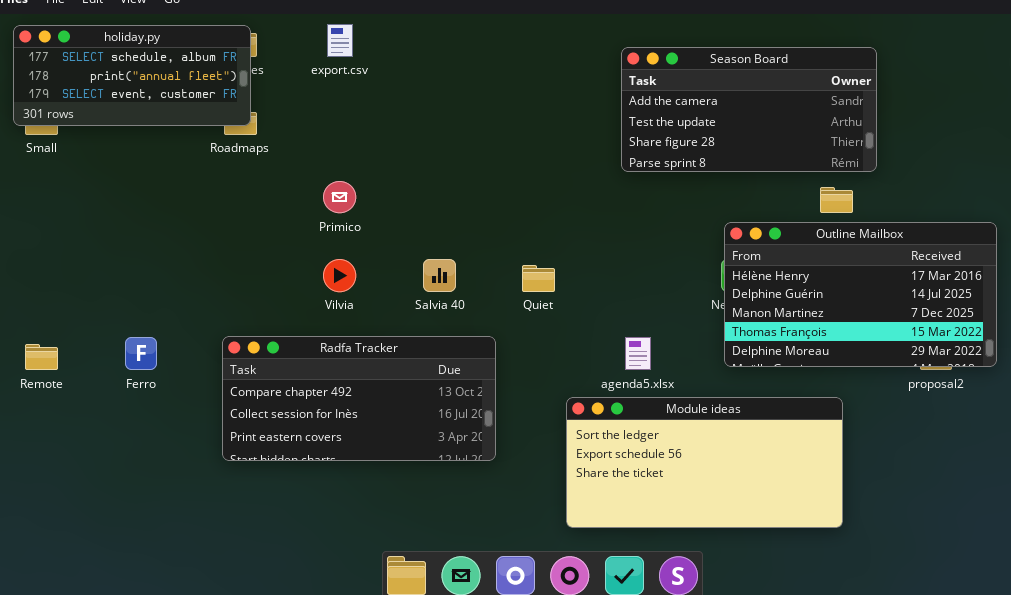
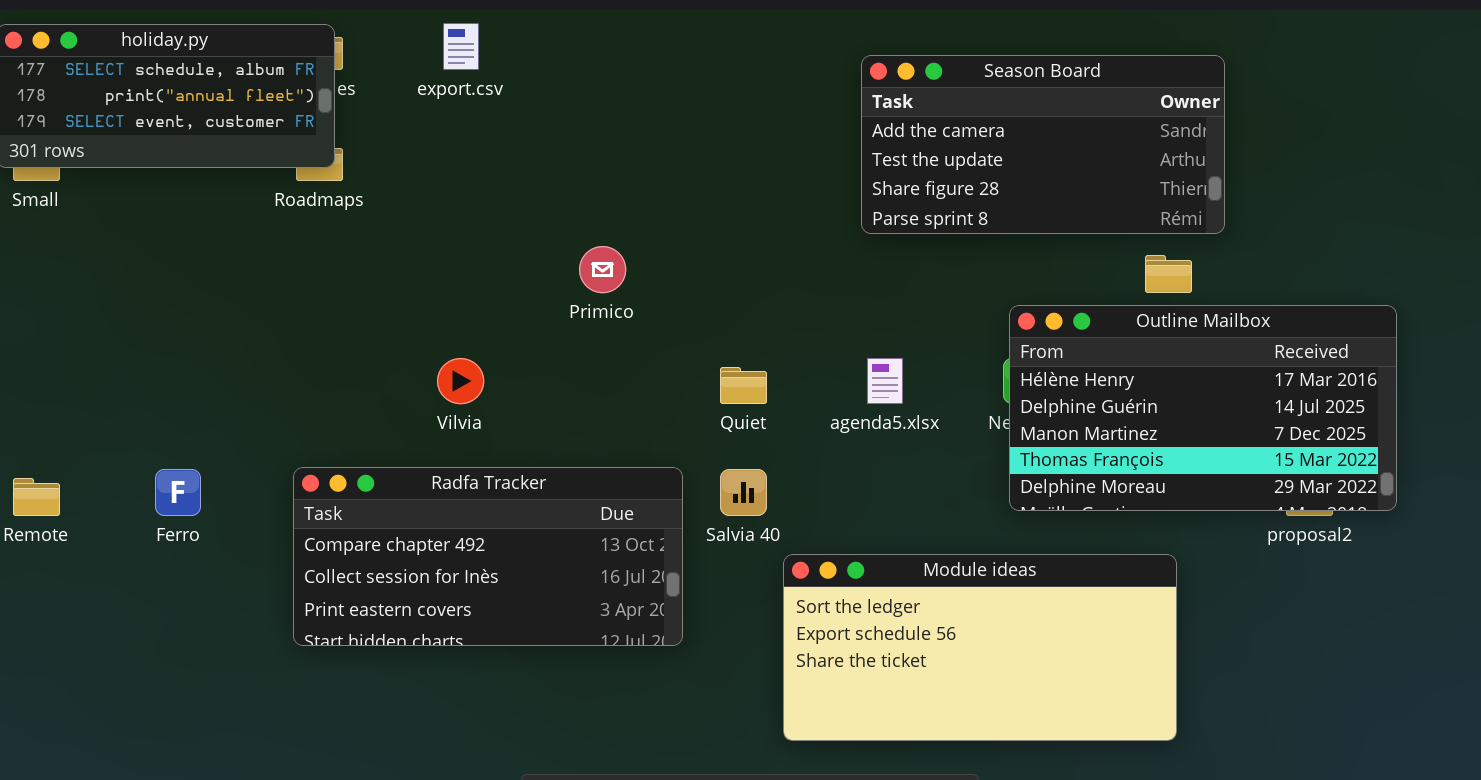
Primico: [323,181,356,213] -> [579,246,626,293], moved
Salvia 40: [423,259,456,292] -> [720,469,767,516], moved
agenda5.xlsx: [625,337,651,370] -> [867,358,903,404], moved

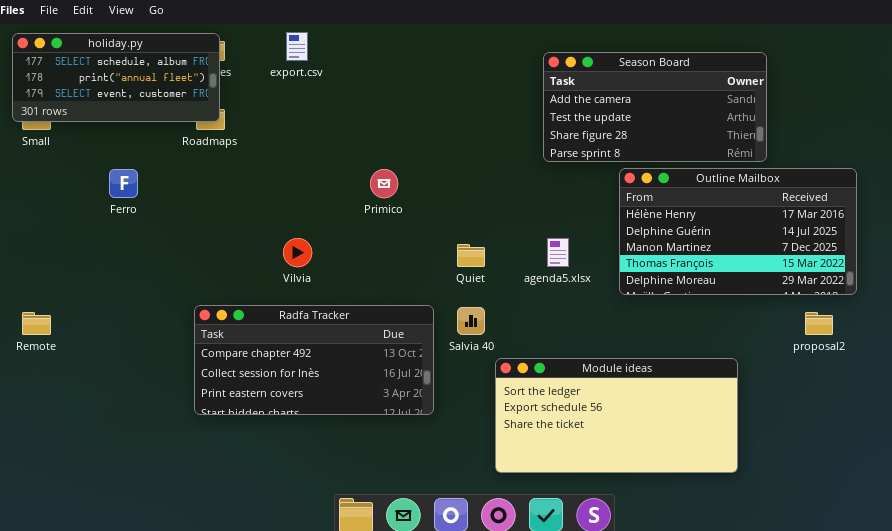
Outline Mailbox: [1009,305,1397,511] -> [619,168,857,295], moved
Ferro: [155,469,201,516] -> [109,169,138,198], moved

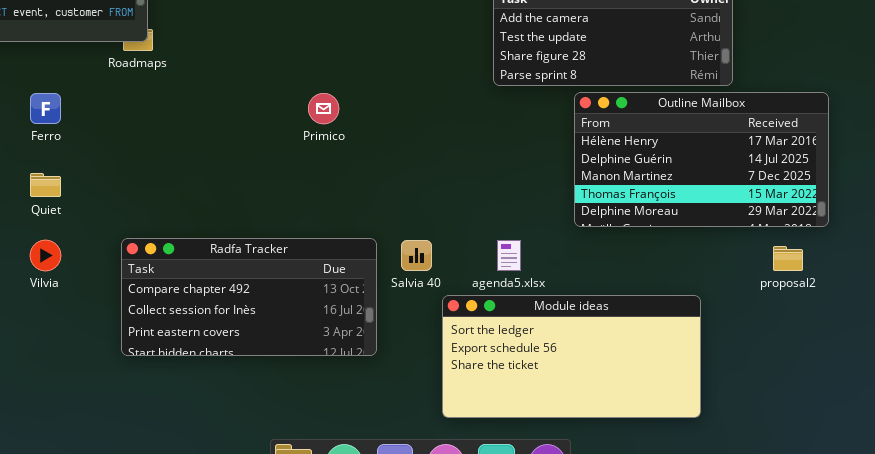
Vilvia: [283,238,312,267] -> [30,240,61,271], moved
agenda5.xlsx: [547,238,569,267] -> [497,240,521,271], moved
Quiet: [457,244,485,267] -> [30,173,61,197], moved

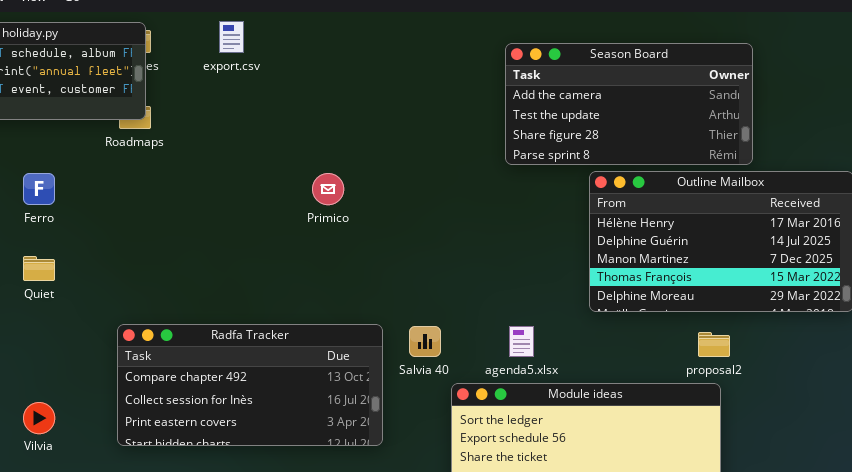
Vilvia: [30,240,61,271] -> [23,402,55,434], moved
proposal2: [773,246,803,271] -> [698,332,730,357], moved

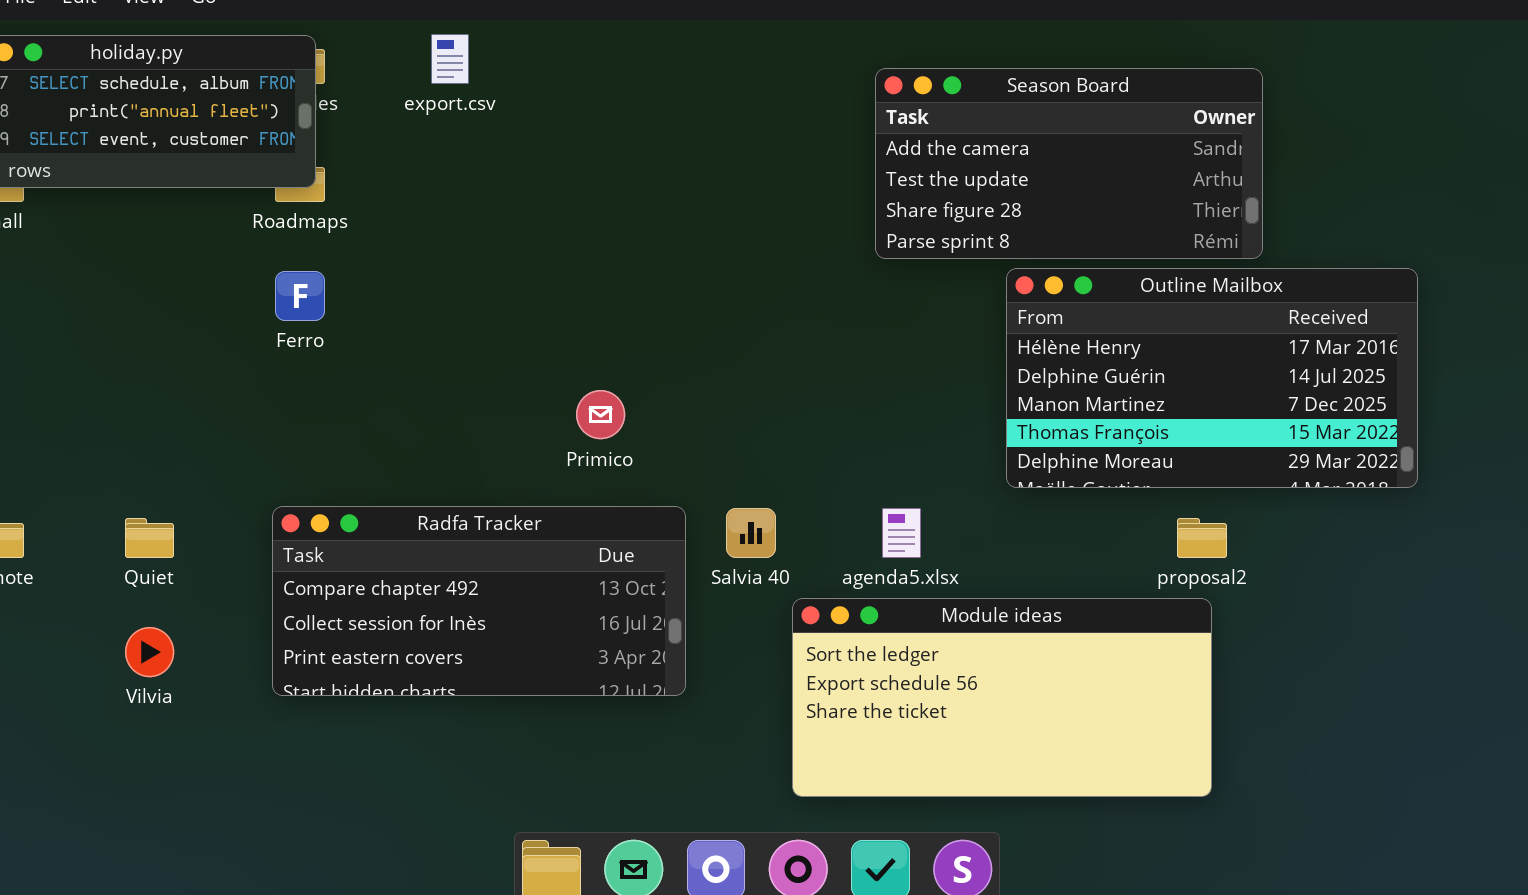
Ferro: [23,173,55,205] -> [275,271,325,321], moved
Primico: [312,173,344,205] -> [576,390,625,439], moved
Quiet: [23,256,55,281] -> [125,518,174,558], moved

